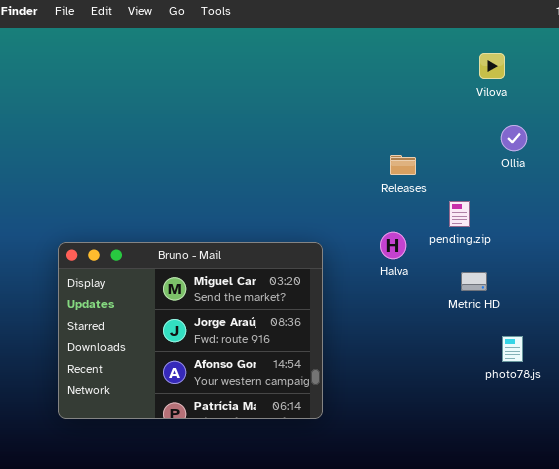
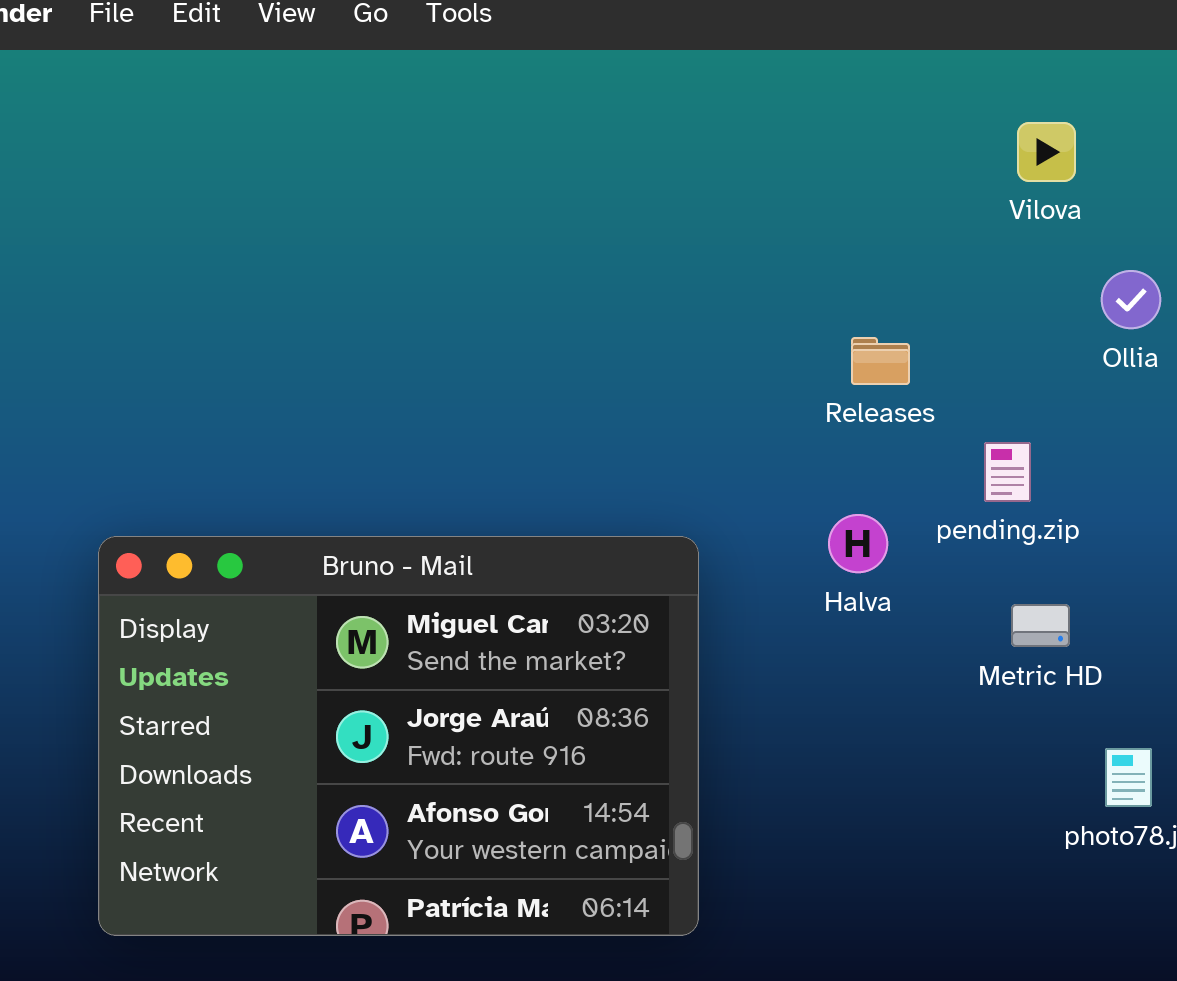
Vilova: [479,53,505,79] -> [1017,122,1076,182], moved

